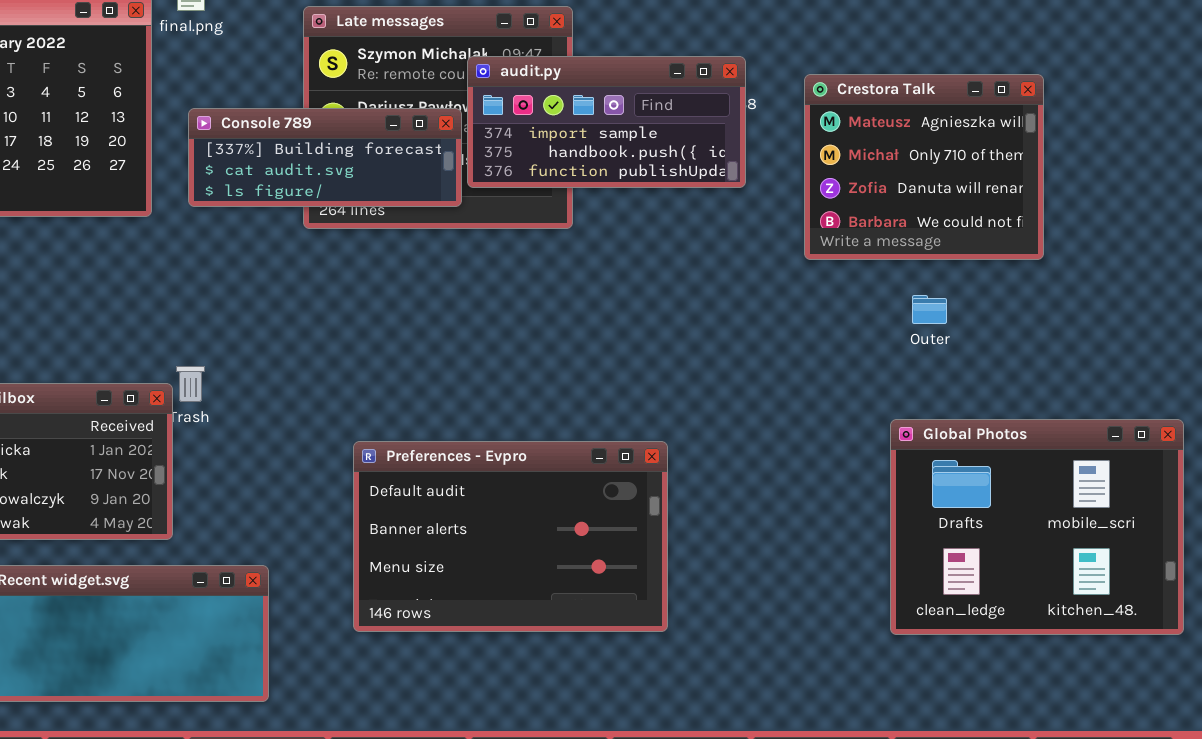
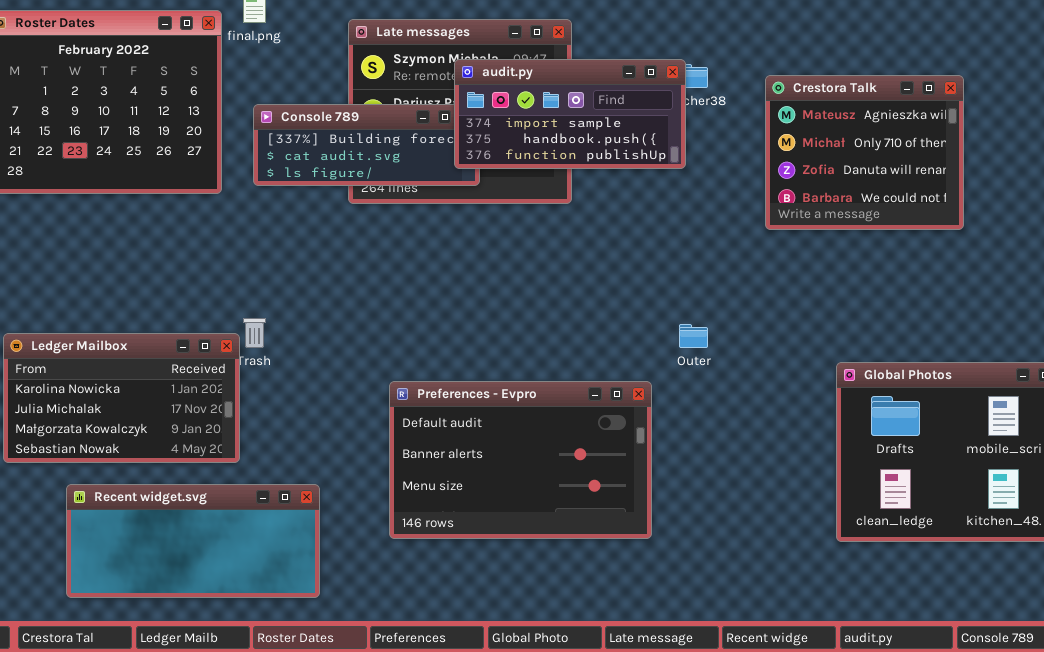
audit.py: [467,56,746,188] -> [454,59,686,169], moved
Outer: [912,295,947,324] -> [679,324,708,348], moved

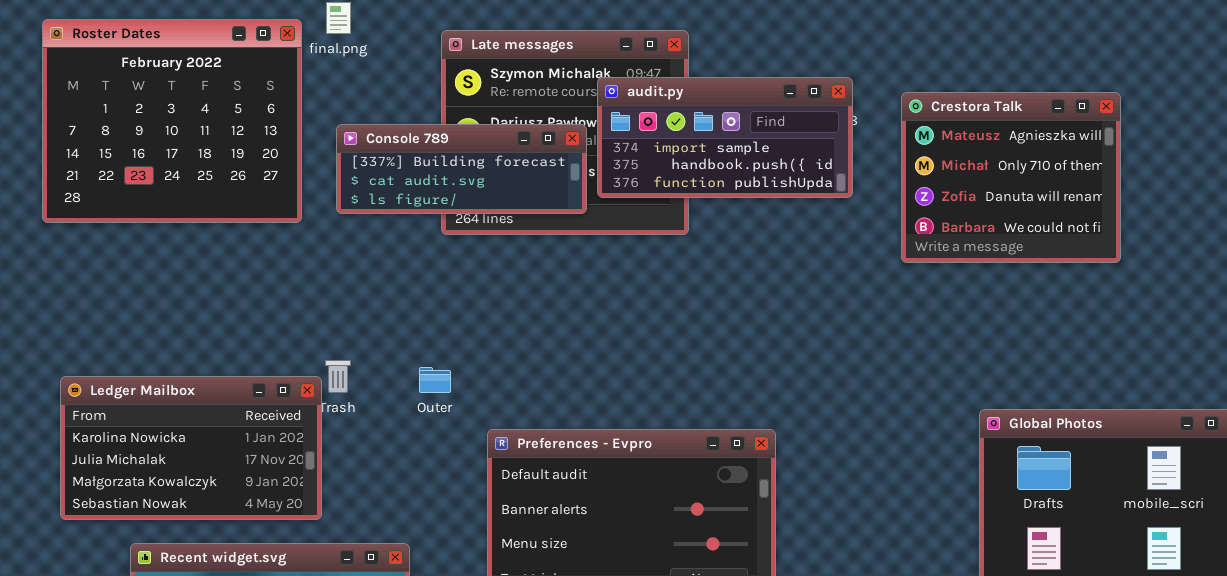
audit.py: [454,59,686,169] -> [597,77,853,198], moved
Outer: [679,324,708,348] -> [419,367,451,393], moved

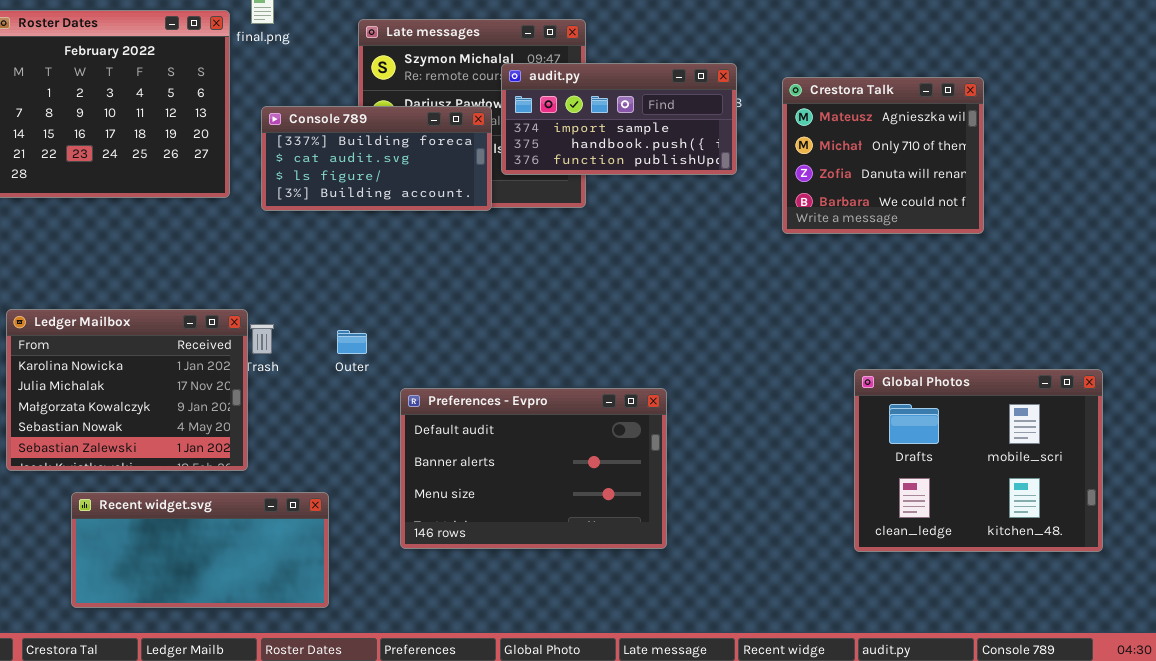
Console 789: [336,124,587,214] -> [261,106,492,211], resized
Ledger Mailbox: [60,376,322,520] -> [6,309,248,471], resized

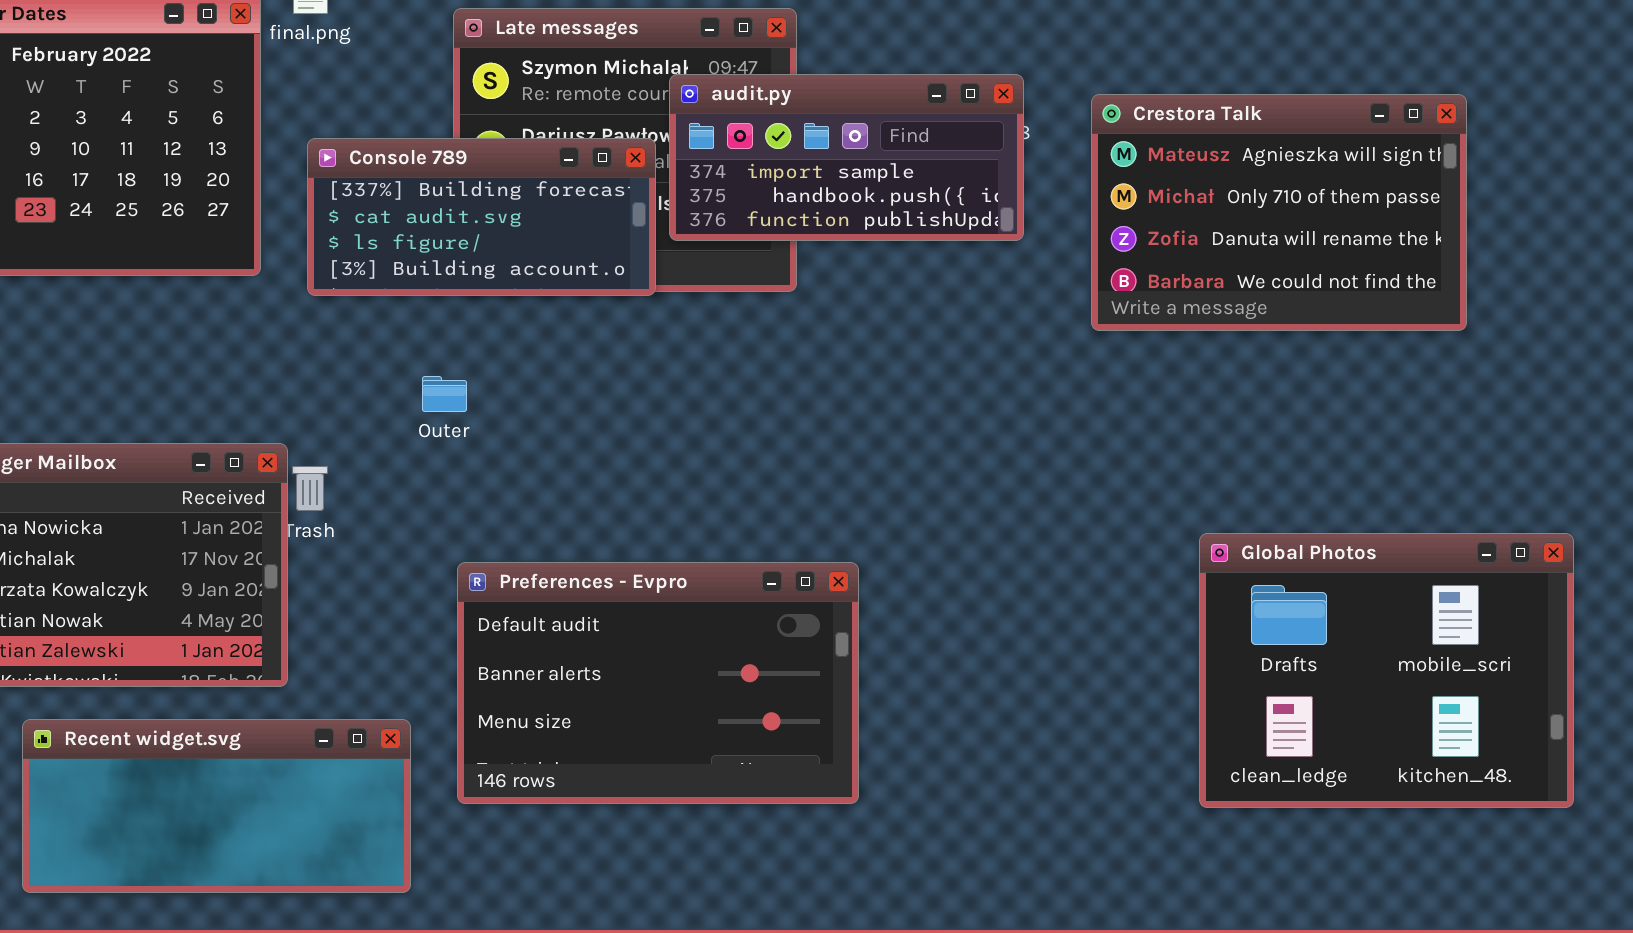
Crestora Talk: [782,77,984,234] -> [1091,94,1467,331], resized
Outer: [337,330,367,354] -> [422,376,467,412], moved
Preferences - Evpro: [400,388,667,549] -> [457,562,859,804], moved

